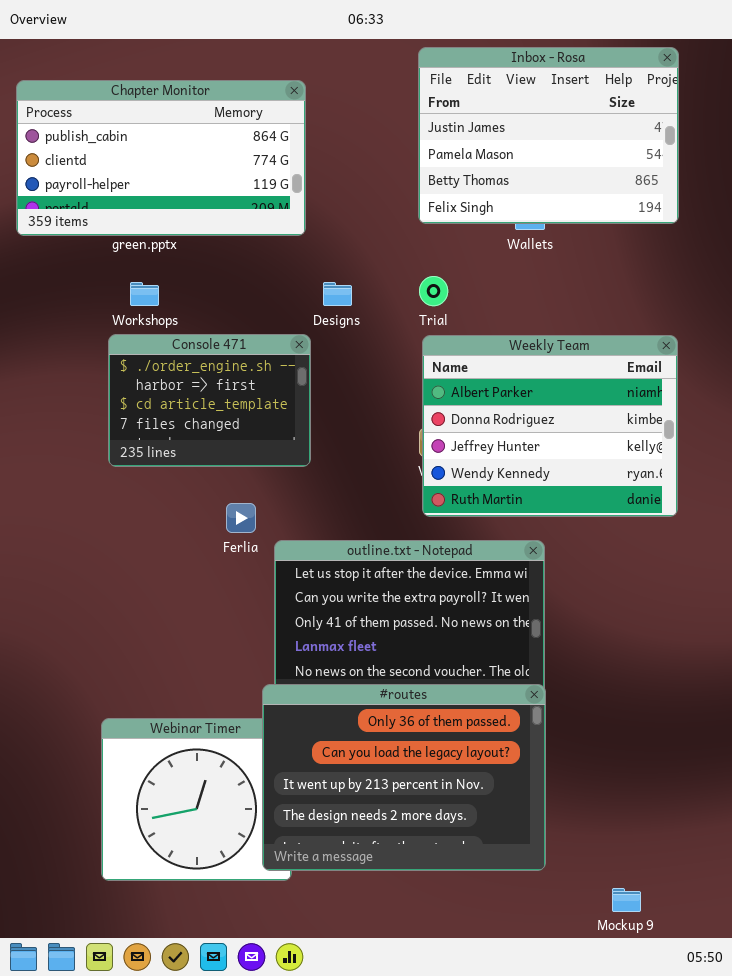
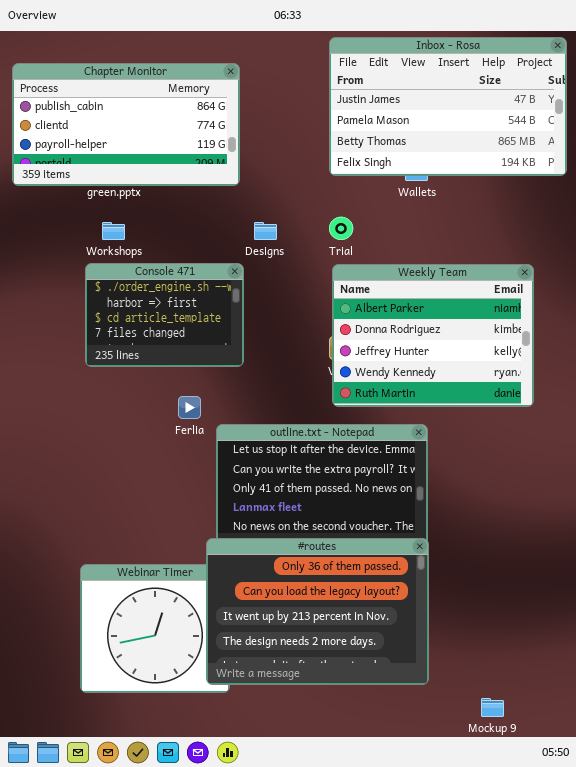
Inbox - Rosa: [418,47,679,224] -> [329,37,567,176], resized

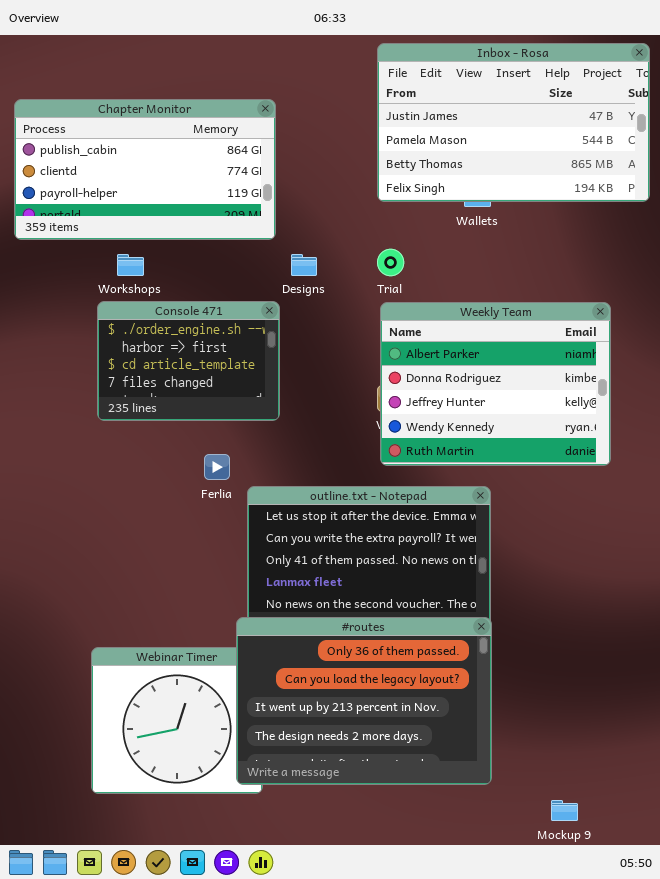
Chapter Monitor: [12,63,240,186] -> [14,99,276,240], moved

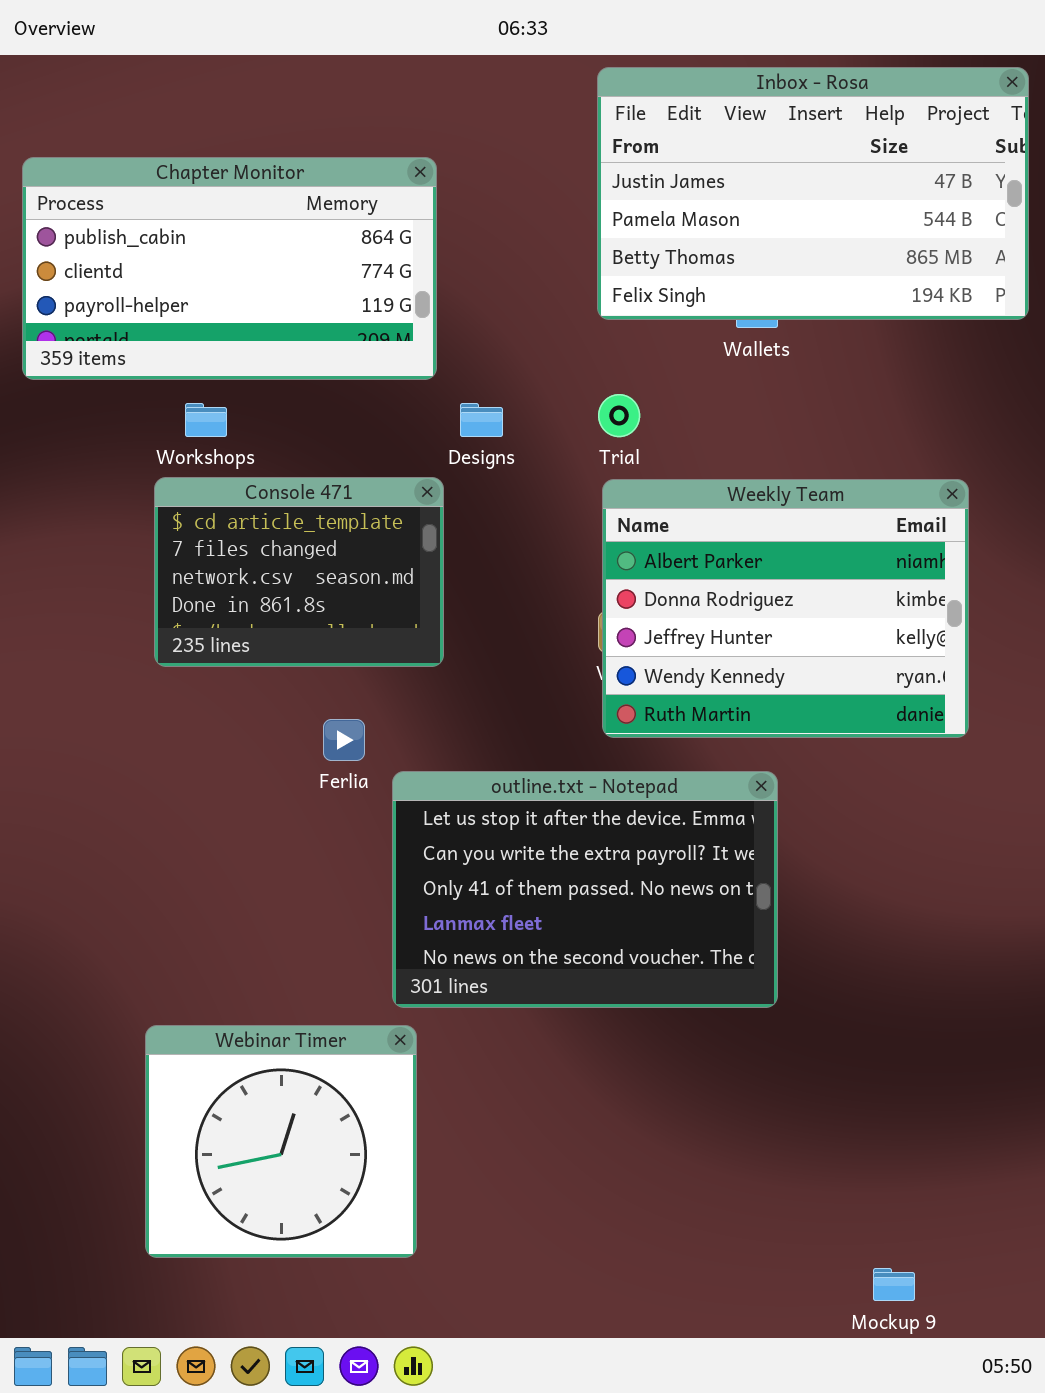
Console 471: [97,301,280,421] -> [154,477,444,667], scrolled down 2 rows
#routes: [236,617,492,785] -> none, closed

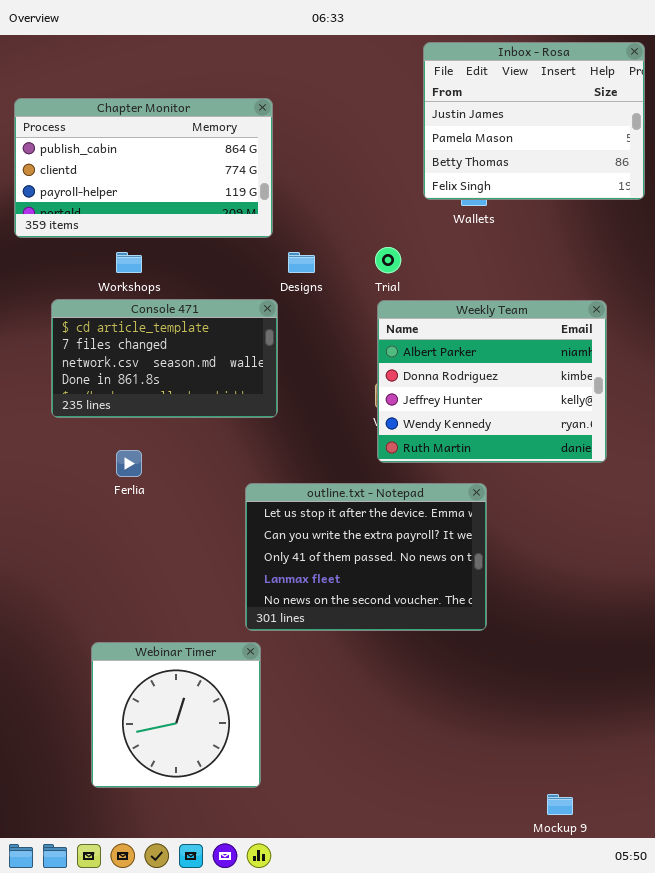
Inbox - Rosa: [597,67,1029,320] -> [423,42,645,200], resized
Console 471: [154,477,444,667] -> [51,299,278,418], resized
Ferlia: [323,719,365,761] -> [116,450,142,477], moved

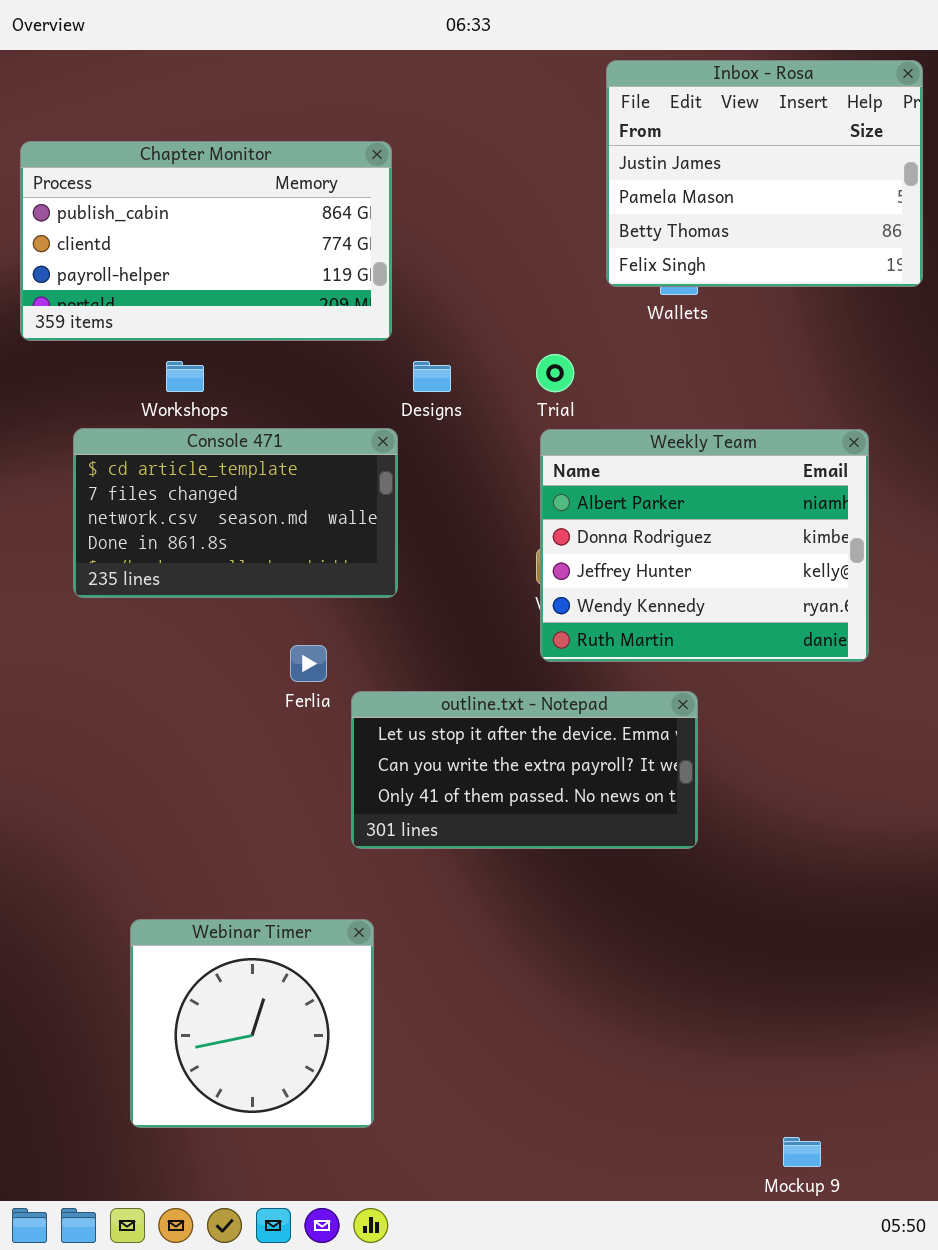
Ferlia: [116,450,142,477] -> [290,645,327,682], moved
outline.txt - Notepad: [245,483,487,631] -> [351,691,698,849], resized

